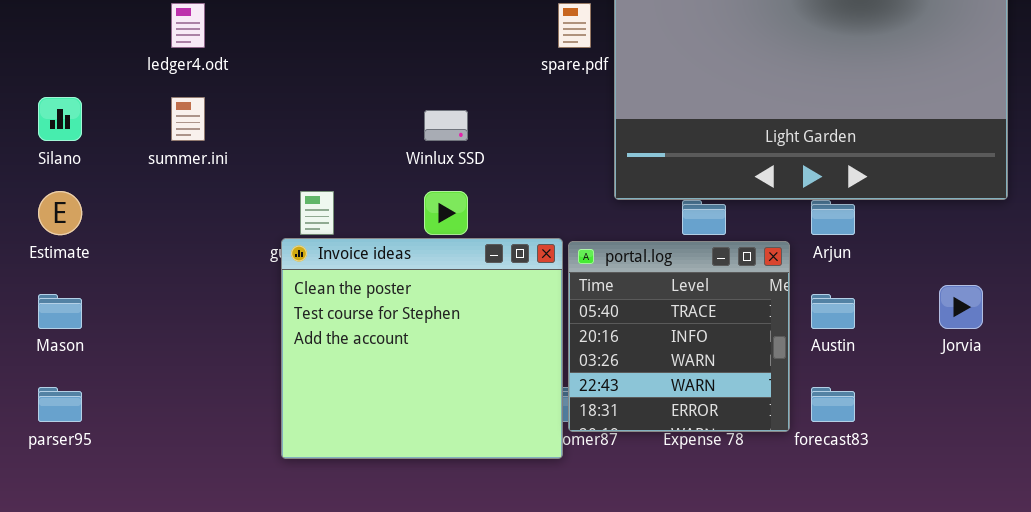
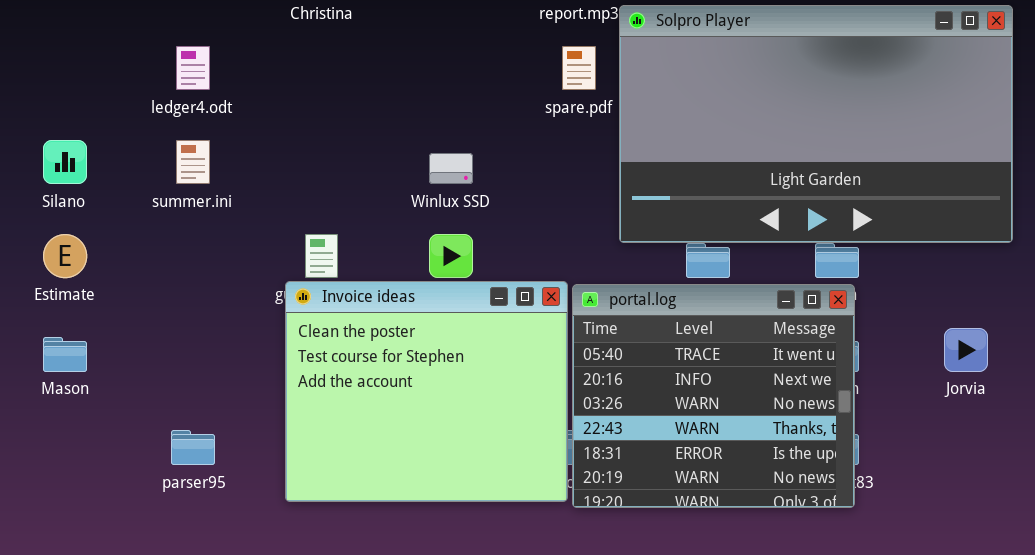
portal.log: [568,241,790,432] -> [572,284,855,508], resized
parser95: [38,387,82,422] -> [171,430,215,465], moved

